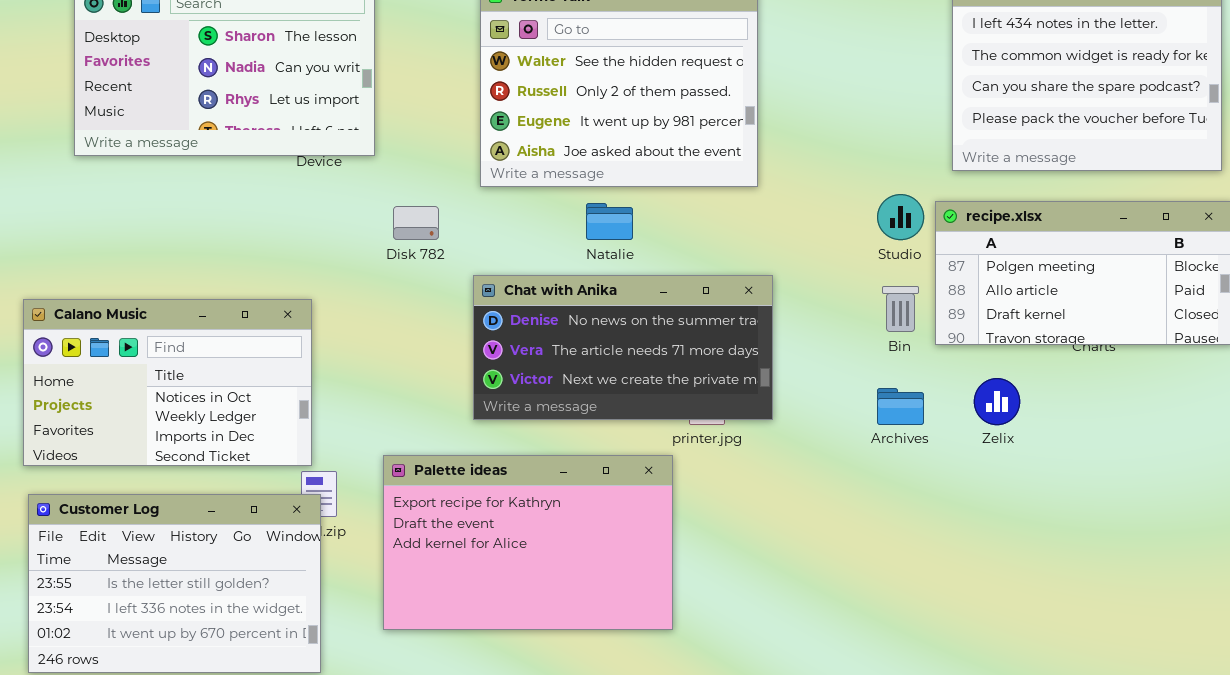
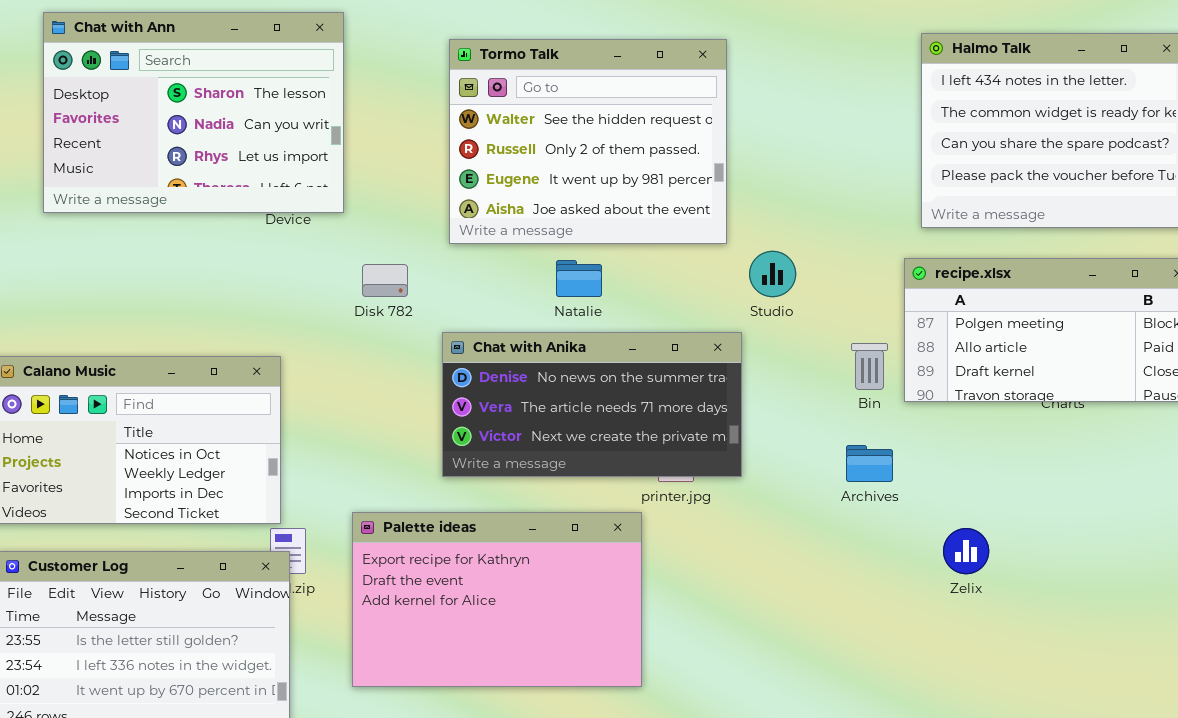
Studio: [877,194,924,240] -> [749,251,796,297], moved
Zelix: [974,378,1020,425] -> [943,528,989,574], moved

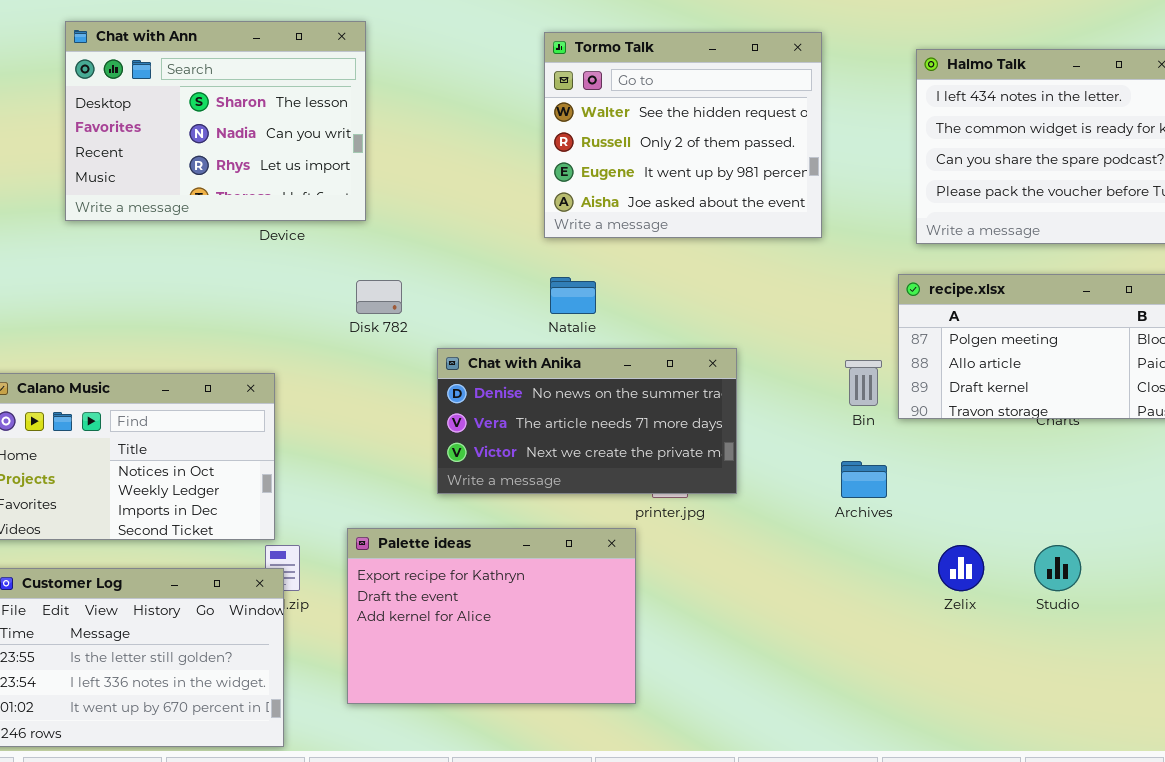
Chat with Ann: [43,12,344,213] -> [65,21,366,221], moved
Tormo Talk: [449,39,727,244] -> [544,32,822,238], moved
Studio: [749,251,796,297] -> [1034,545,1081,591], moved

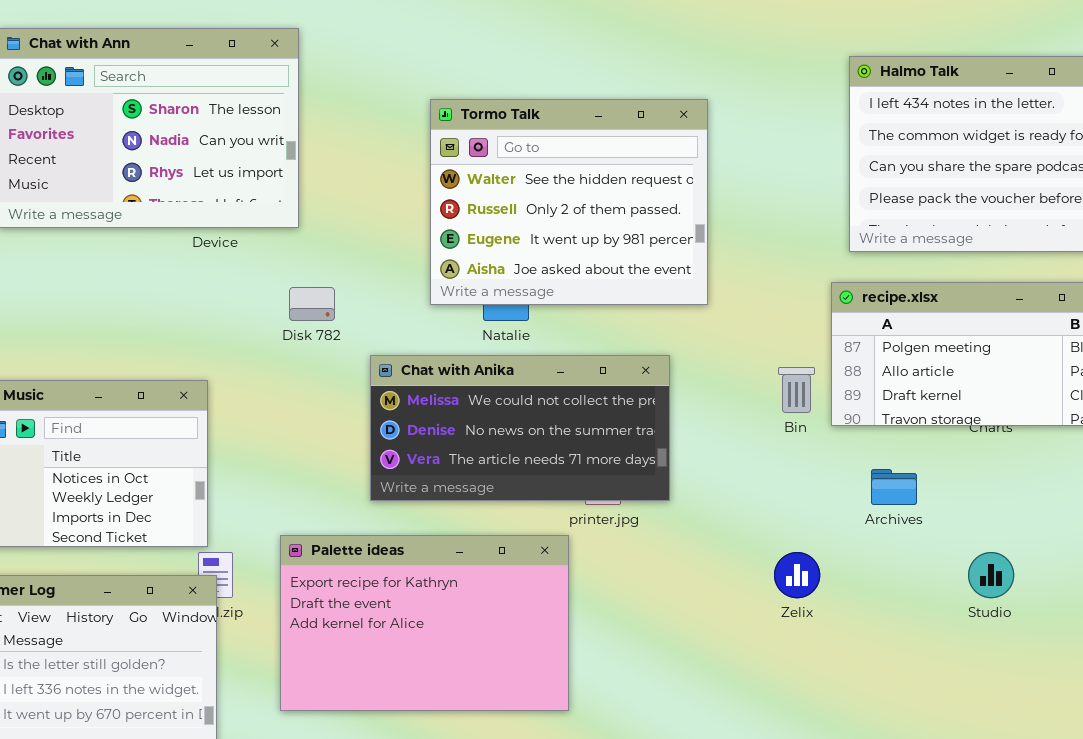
Tormo Talk: [544,32,822,238] -> [430,99,708,305], moved
Chat with Anika: [437,348,737,494] -> [370,355,670,501], scrolled up 1 row
Archives: [841,461,887,498] -> [871,469,917,505], moved
Zelix: [938,545,984,591] -> [774,552,820,598], moved

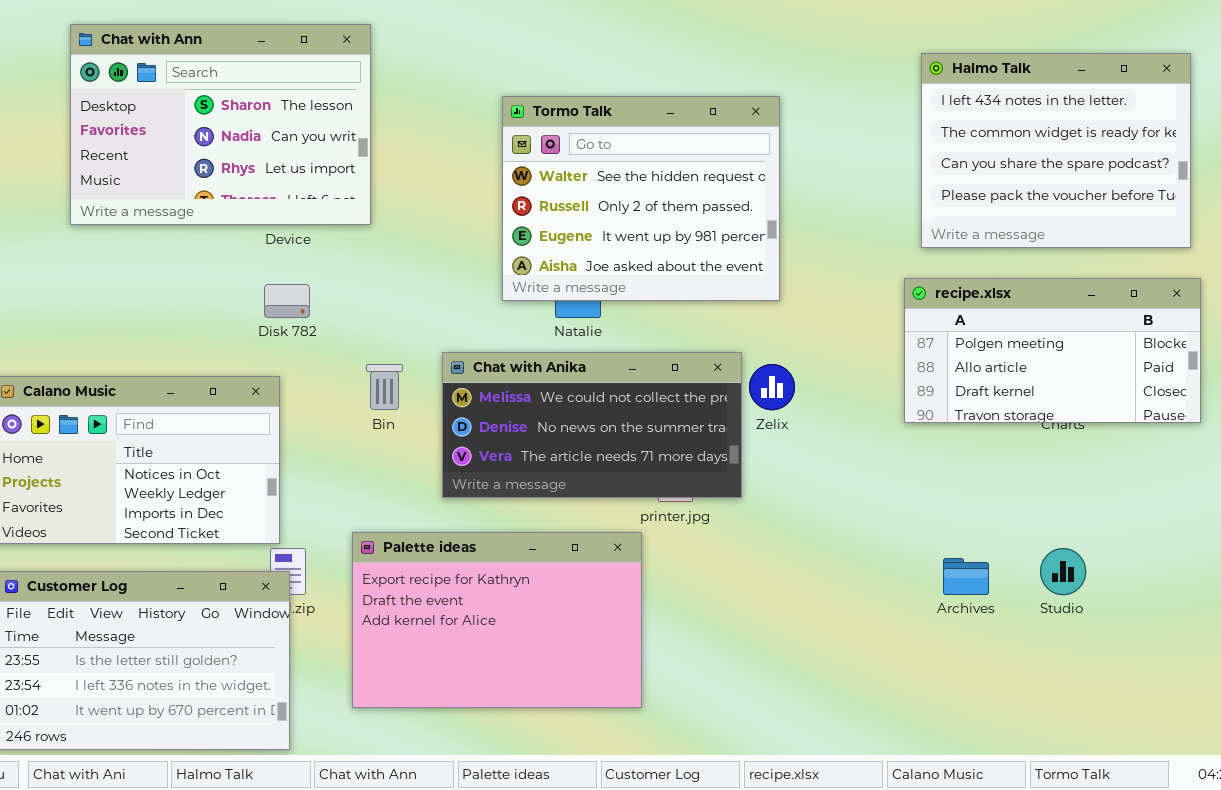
Disk 782: [289,287,335,321] -> [264,284,310,318], moved
Bin: [778,367,815,413] -> [366,364,403,410], moved
Archives: [871,469,917,505] -> [943,558,989,595], moved
Zelix: [774,552,820,598] -> [749,364,795,410], moved

